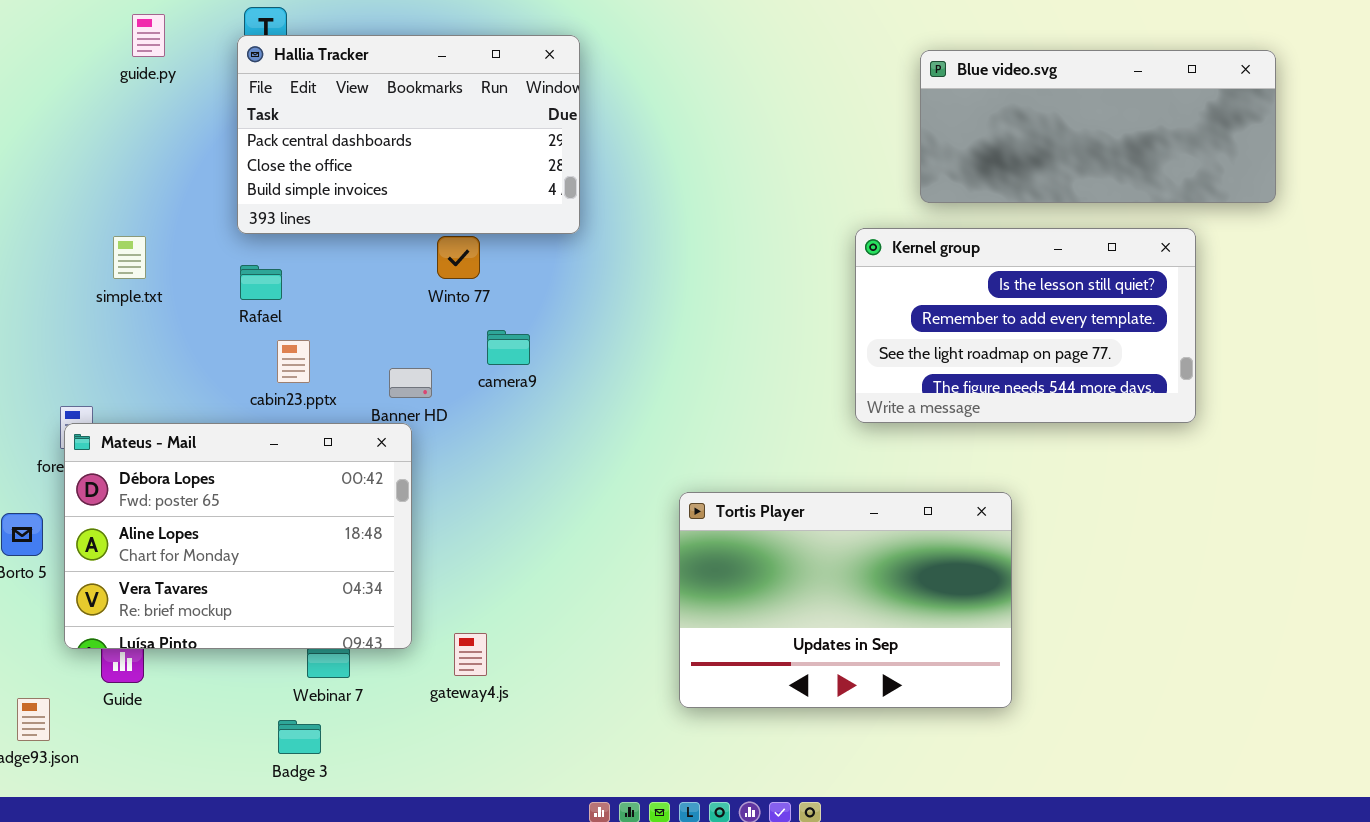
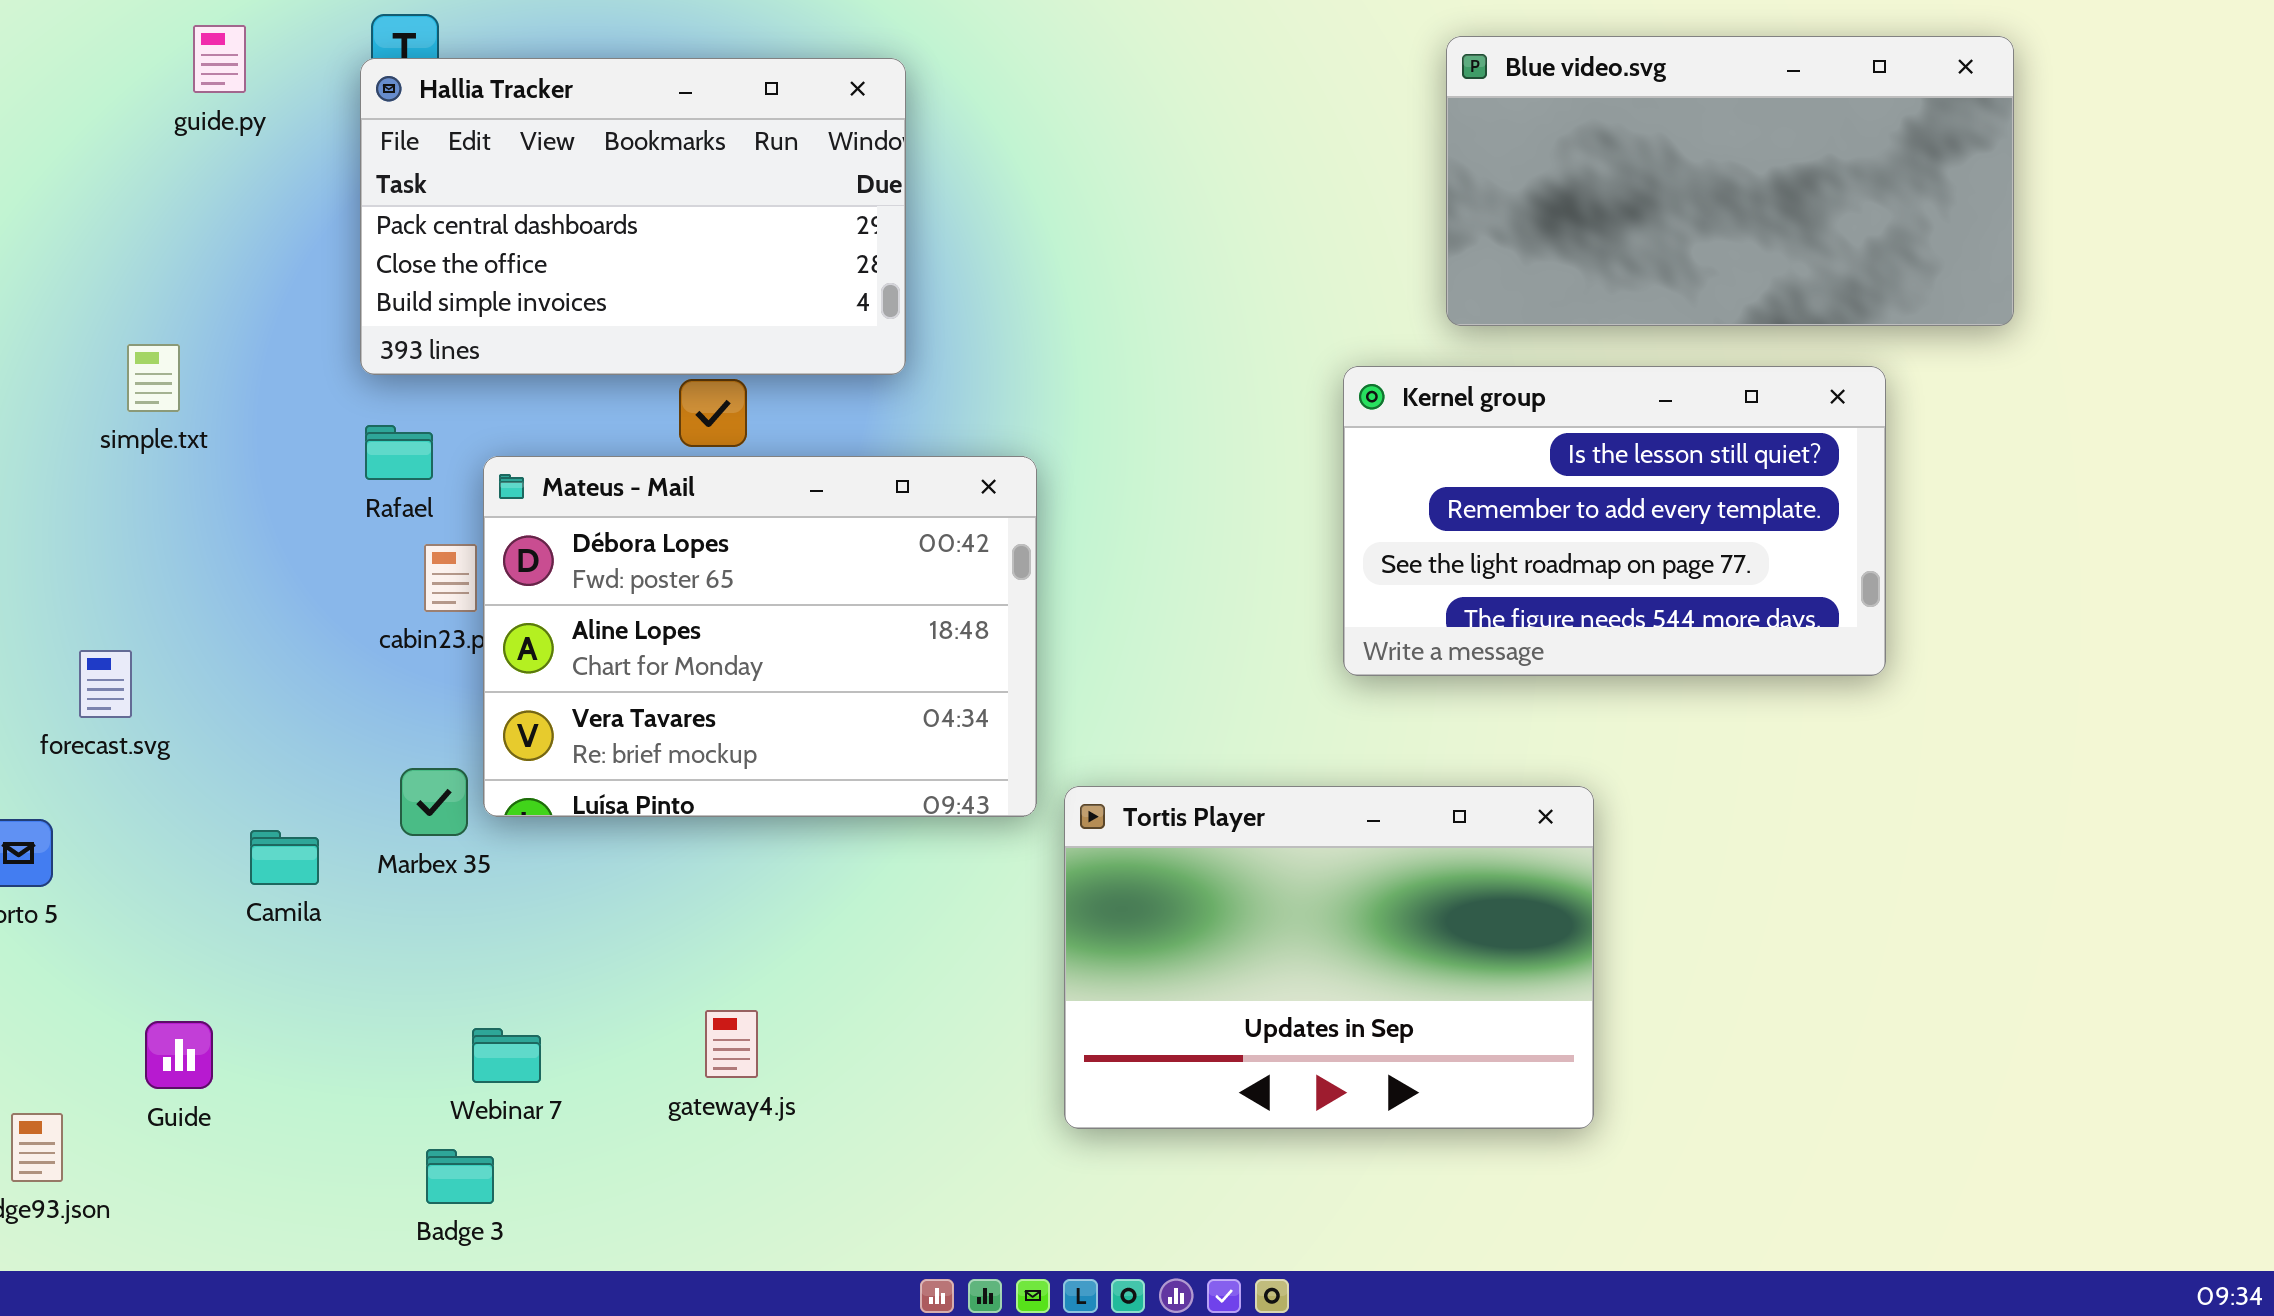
Blue video.svg: [920,50,1276,203] -> [1446,36,2014,326], resized
simple.txt: [113,236,146,279] -> [127,344,180,412], moved
Mateus - Mail: [64,423,412,649] -> [483,456,1037,817], moved

